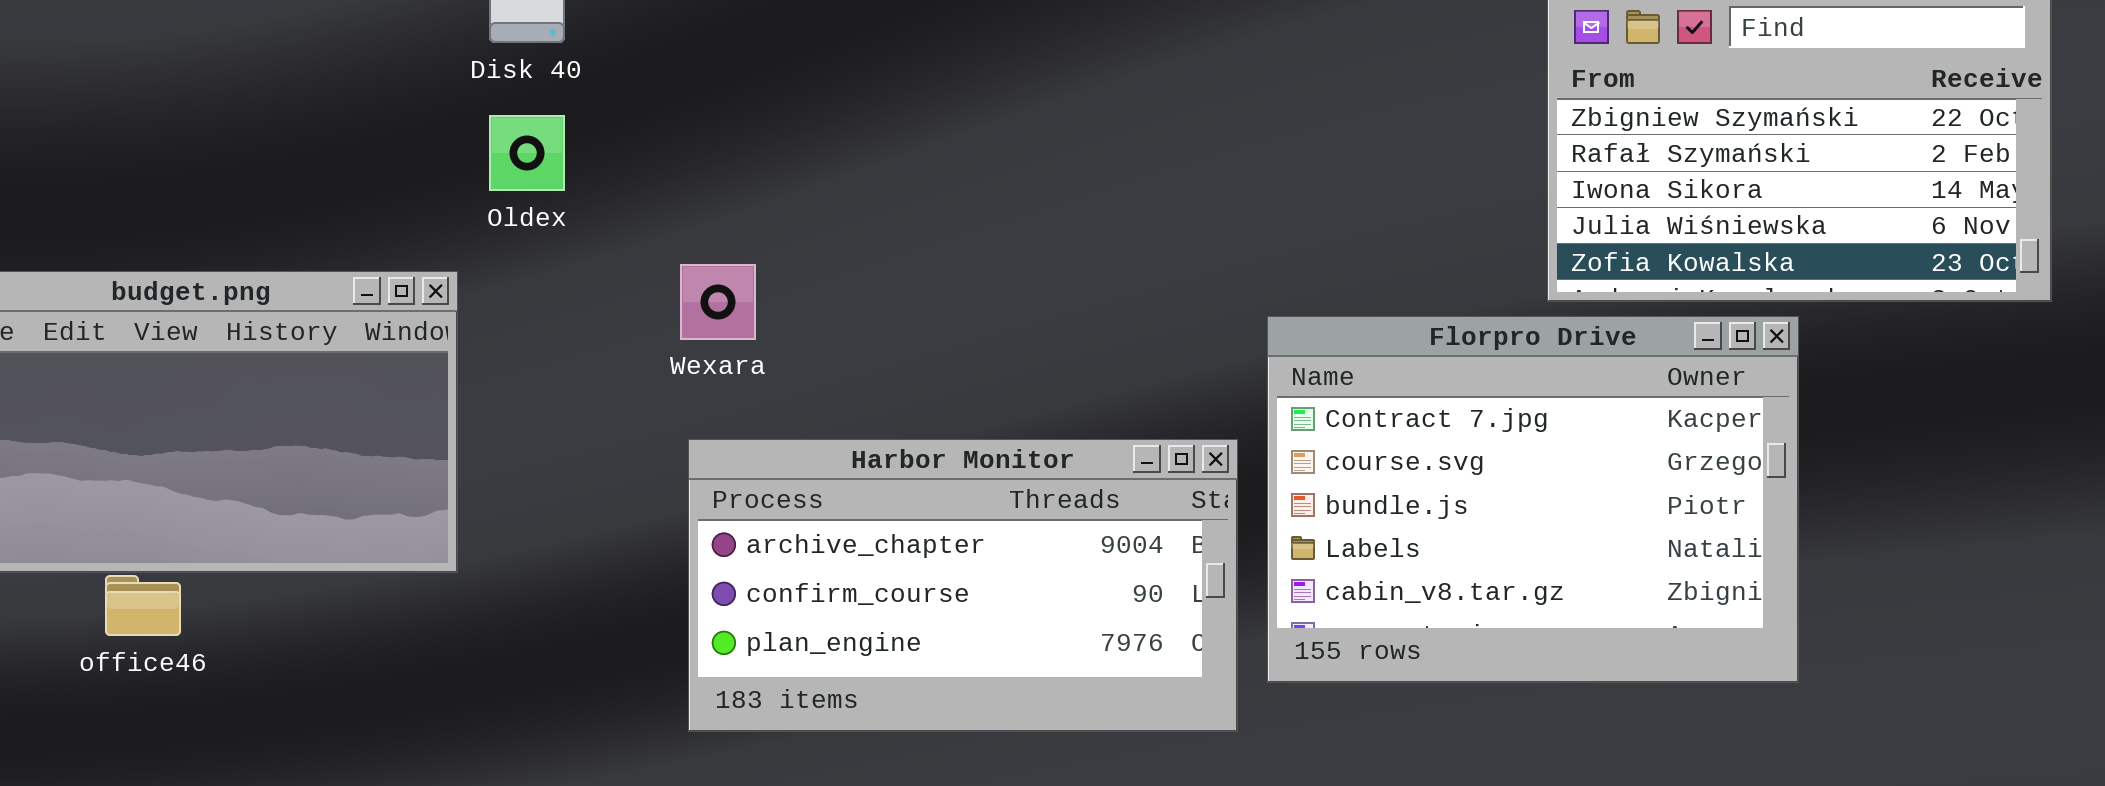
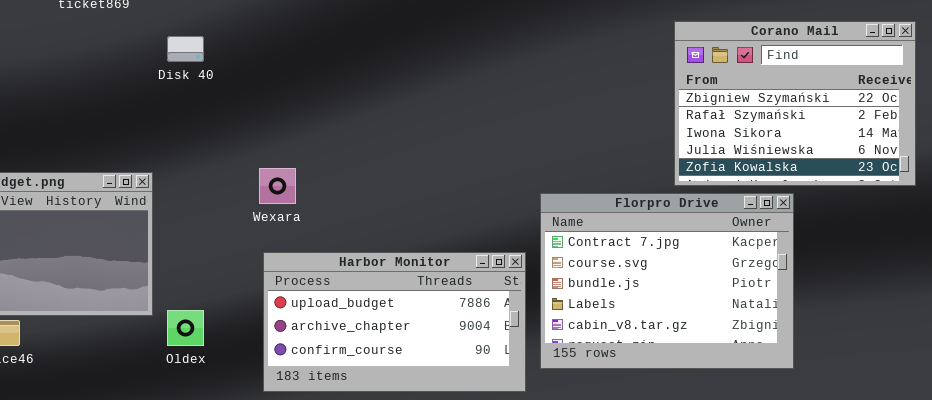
Oldex: [489,115,565,191] -> [167,310,204,346], moved
Harbor Monitor: [688,439,1238,732] -> [263,252,526,392], scrolled up 1 row

